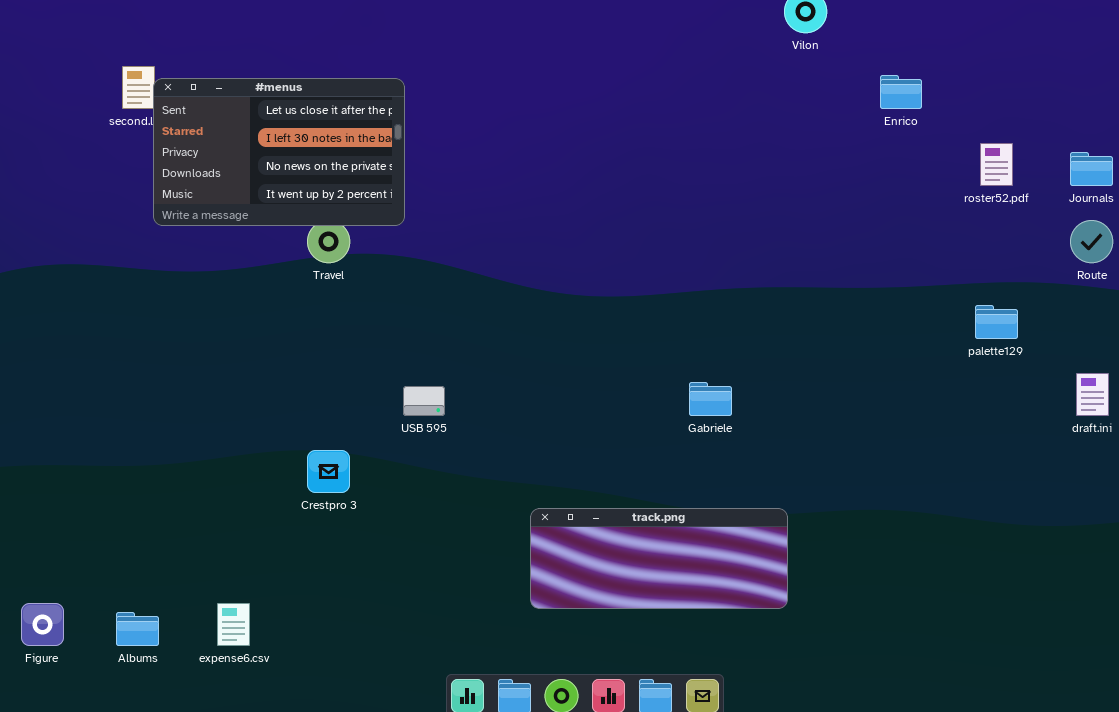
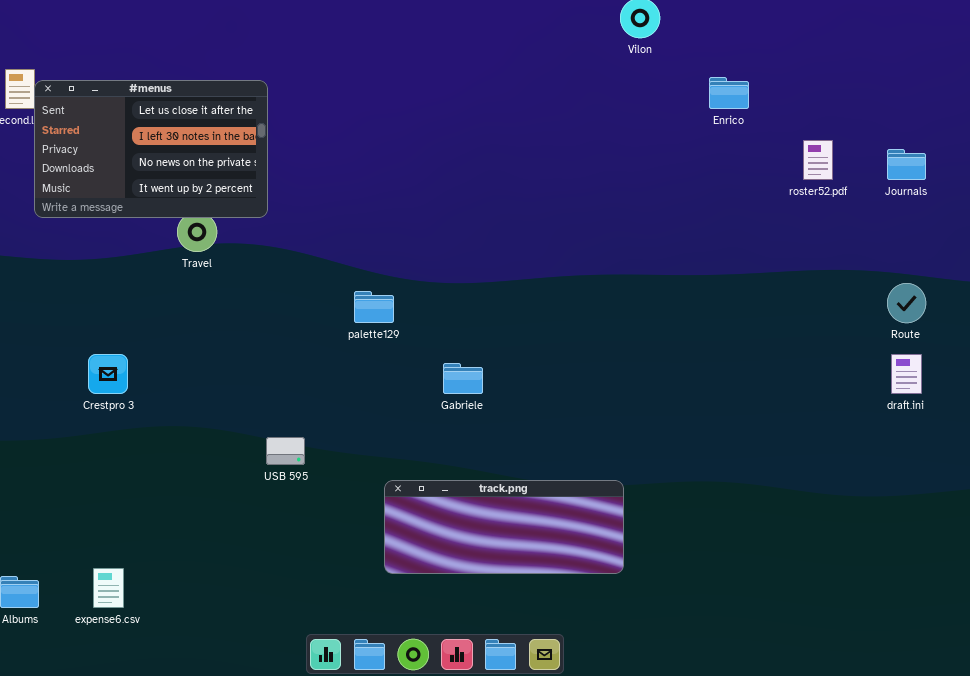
Route: [1070,220,1113,263] -> [887,283,926,323], moved
palette129: [975,305,1018,339] -> [354,291,394,323], moved
Gabriele: [689,382,732,416] -> [443,363,483,394], moved
USB 595: [403,386,445,416] -> [266,437,305,465], moved
Crestpro 3: [307,450,350,493] -> [88,354,128,394], moved

